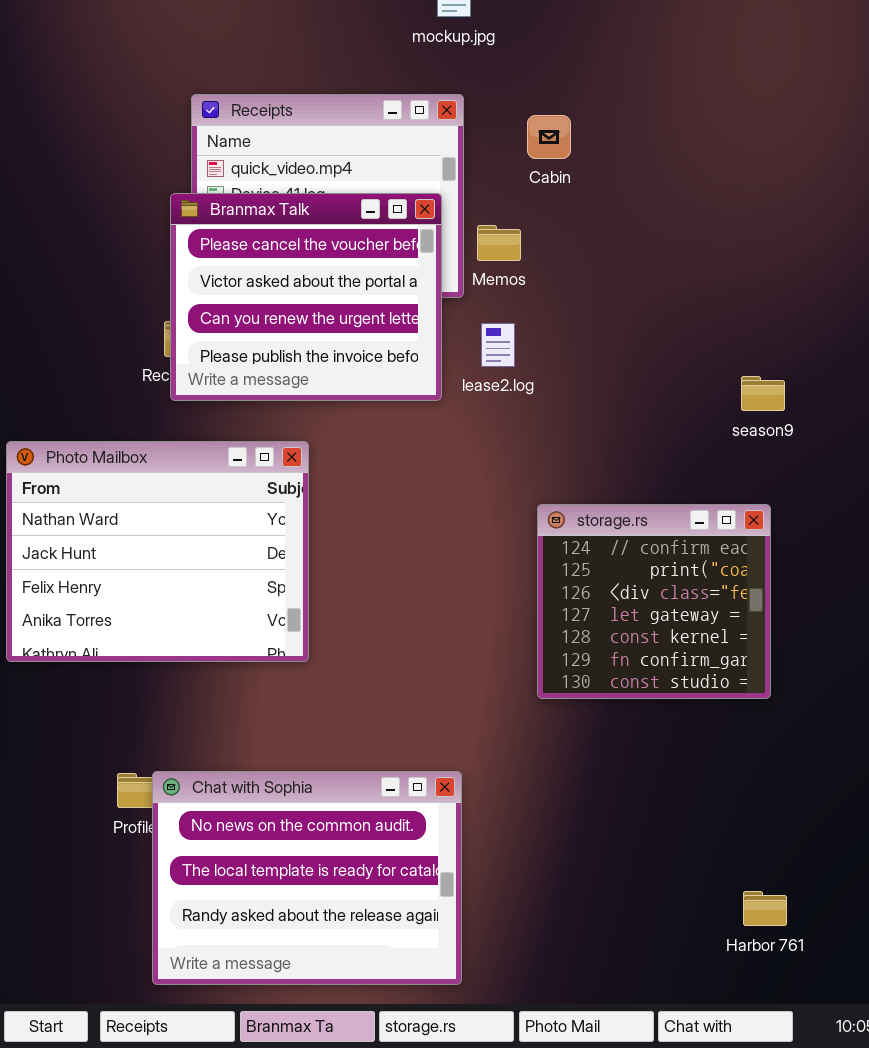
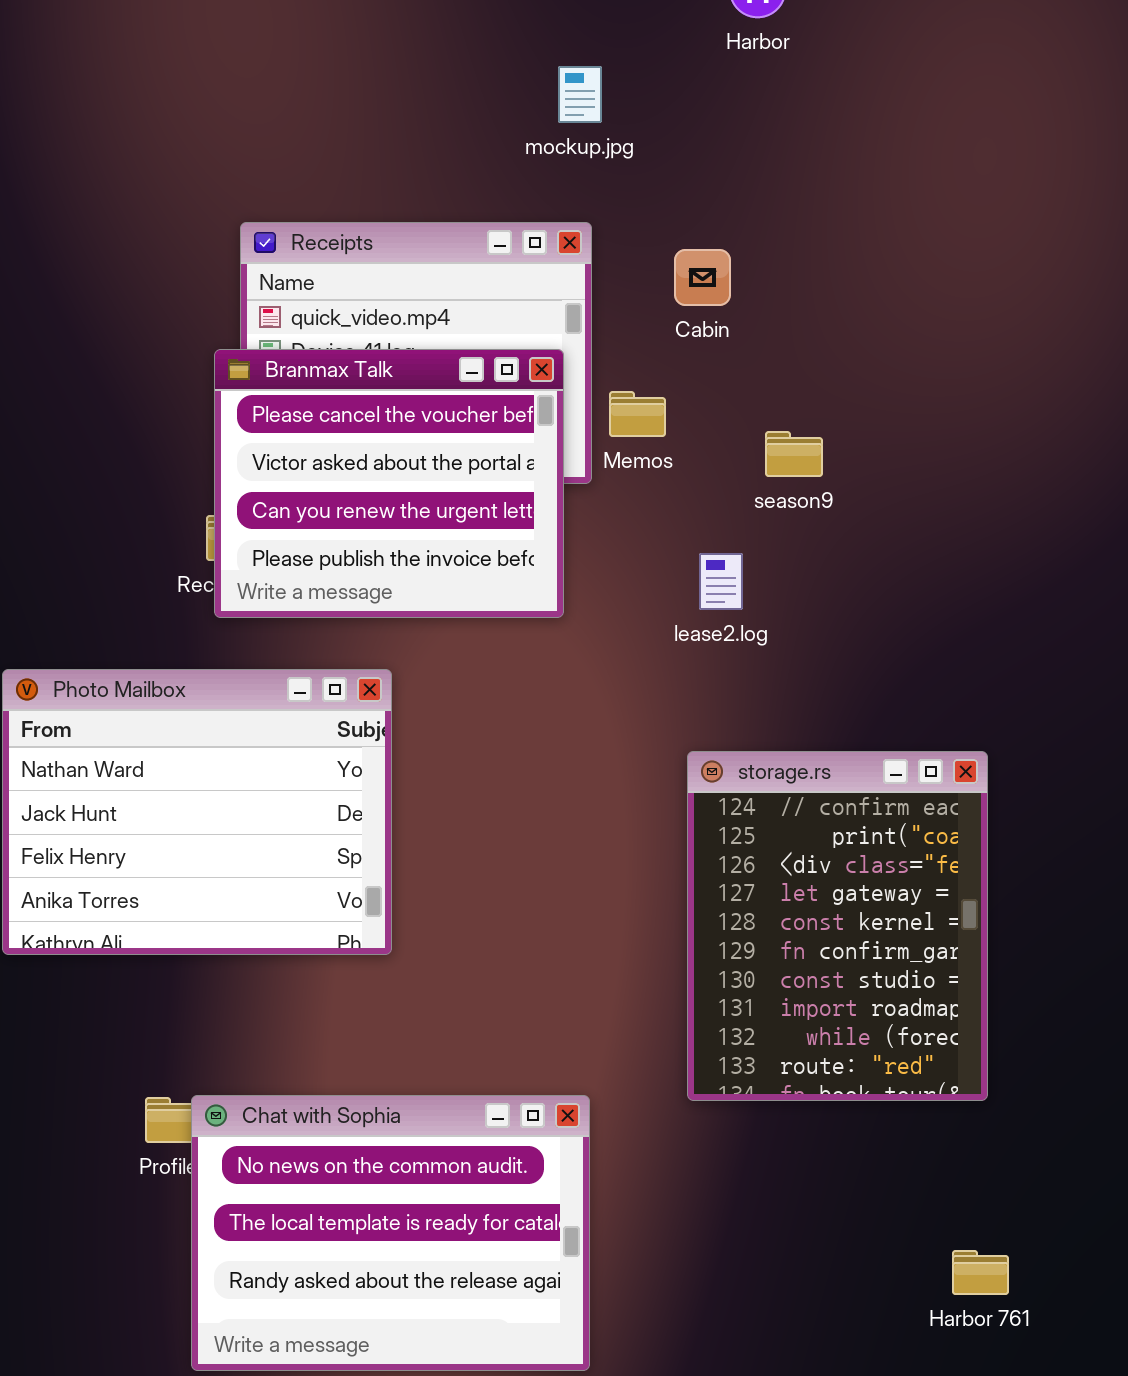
lease2.log: [481,323,515,367] -> [699,553,743,610], moved
season9: [741,376,785,411] -> [765,431,823,477], moved
storage.rs: [537,504,771,699] -> [687,751,988,1101], resized

